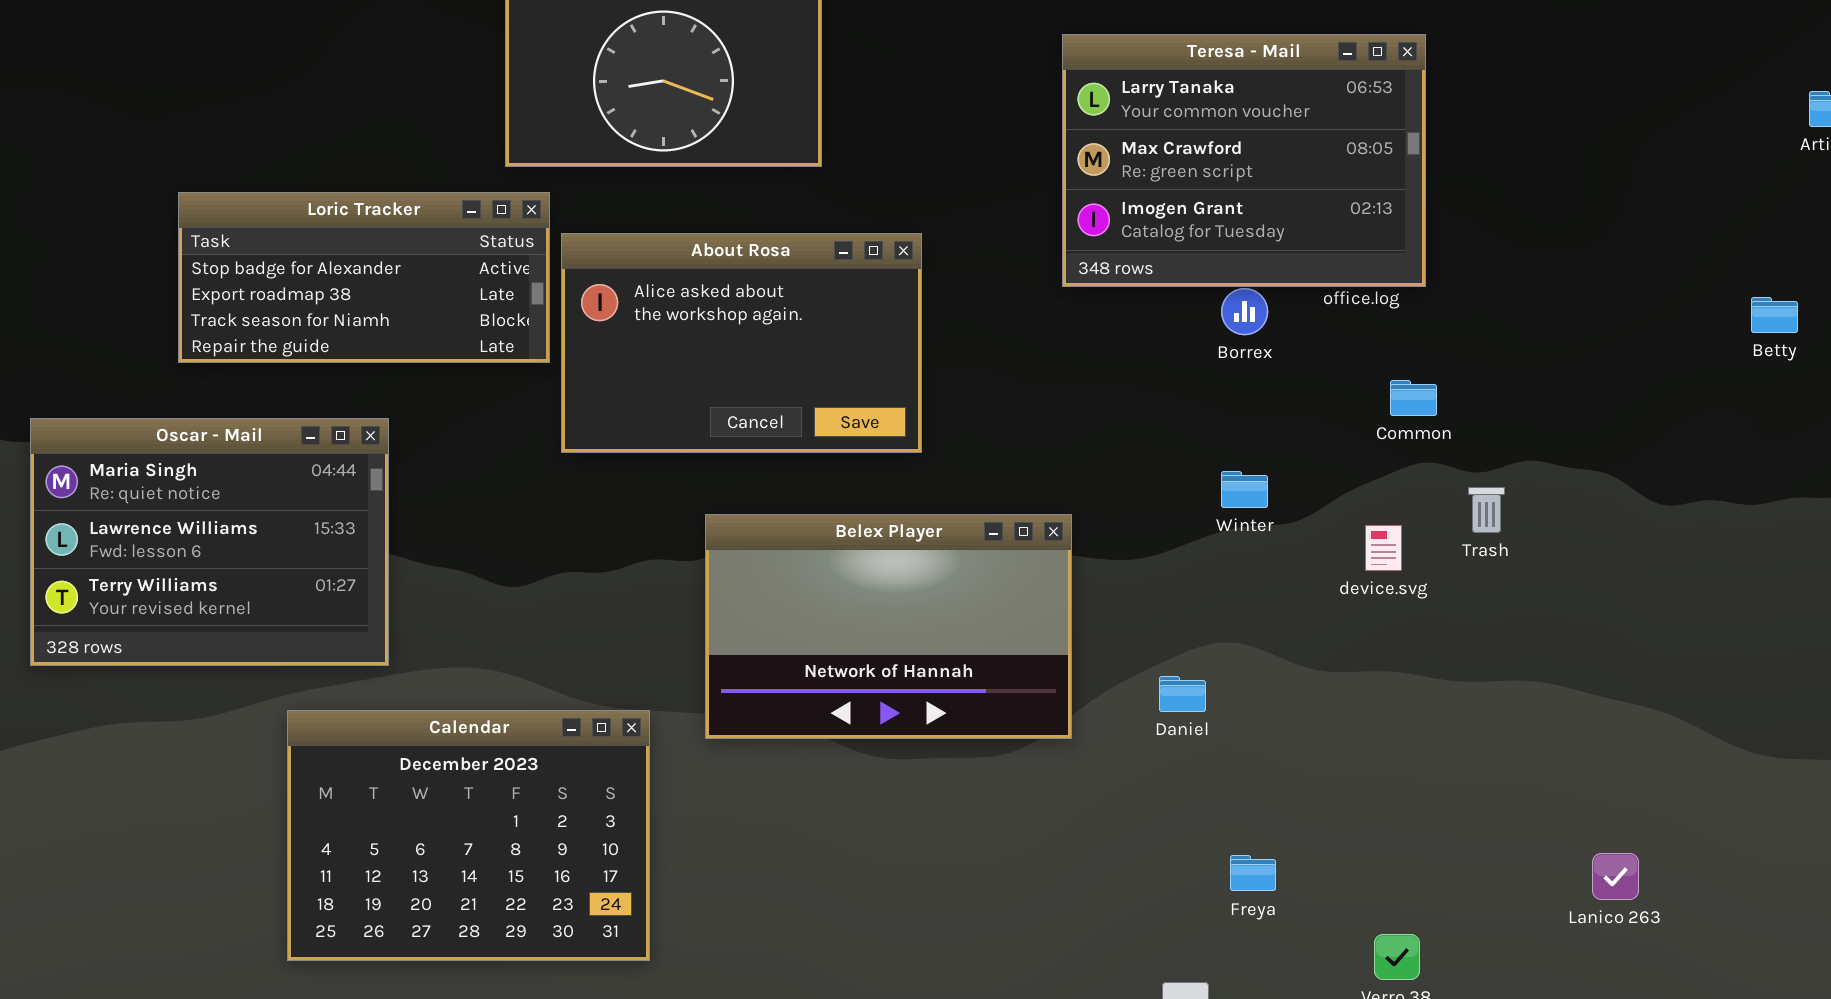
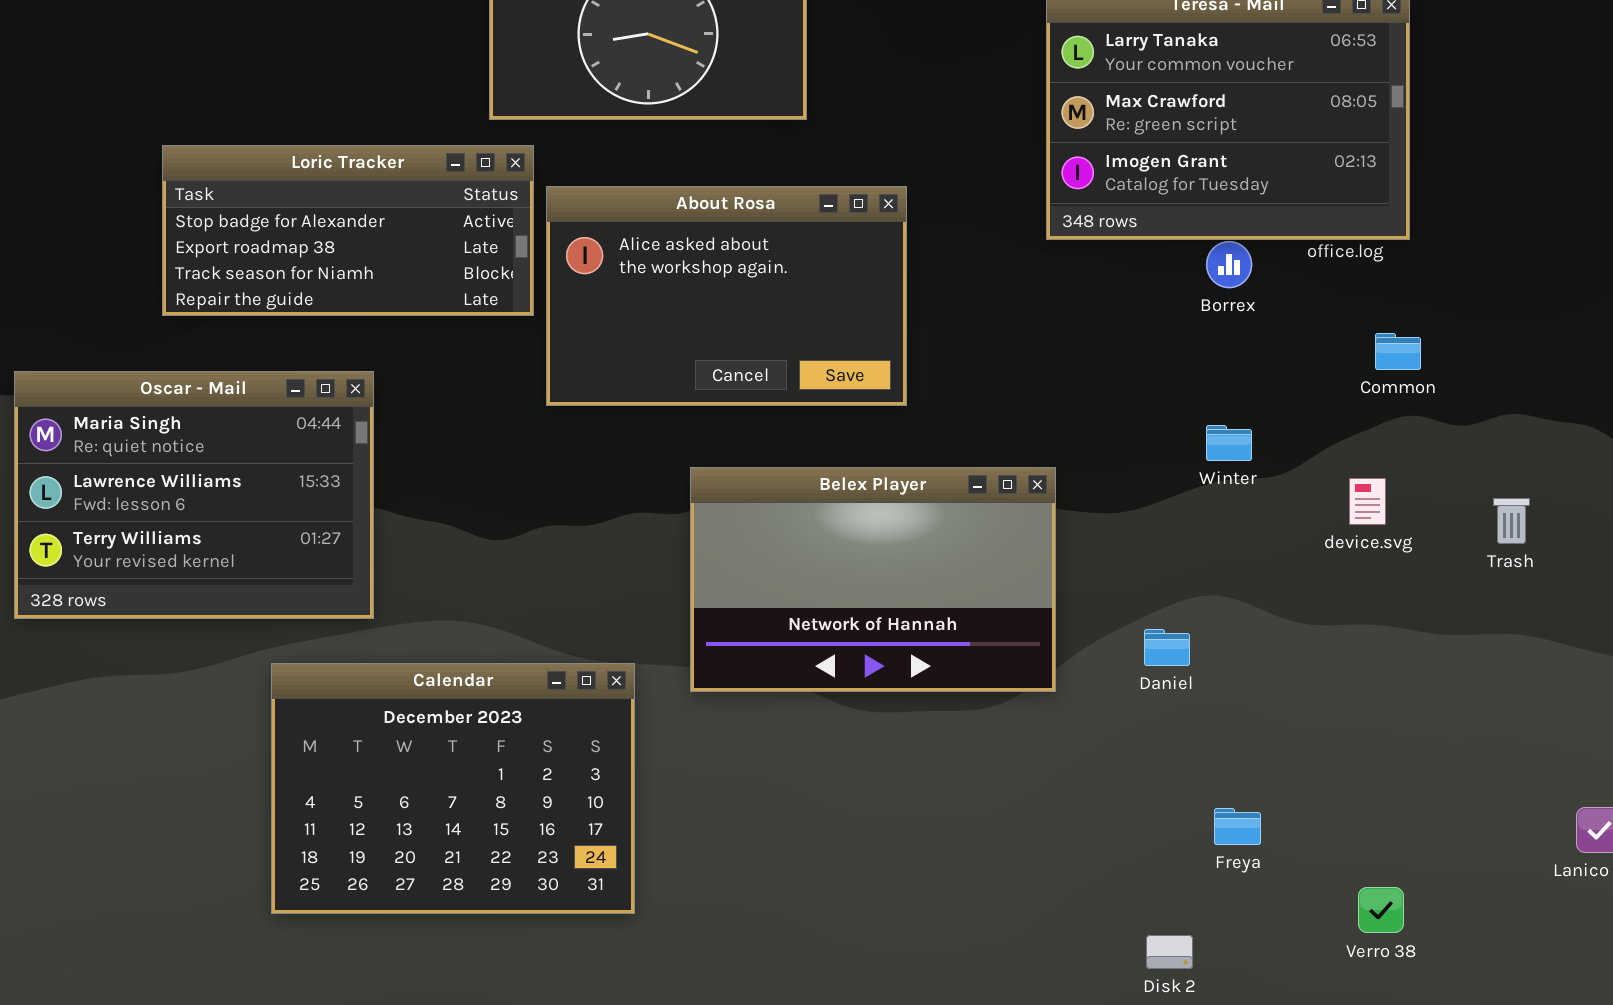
Trash: [1468,487,1505,533] -> [1493,498,1530,544], moved

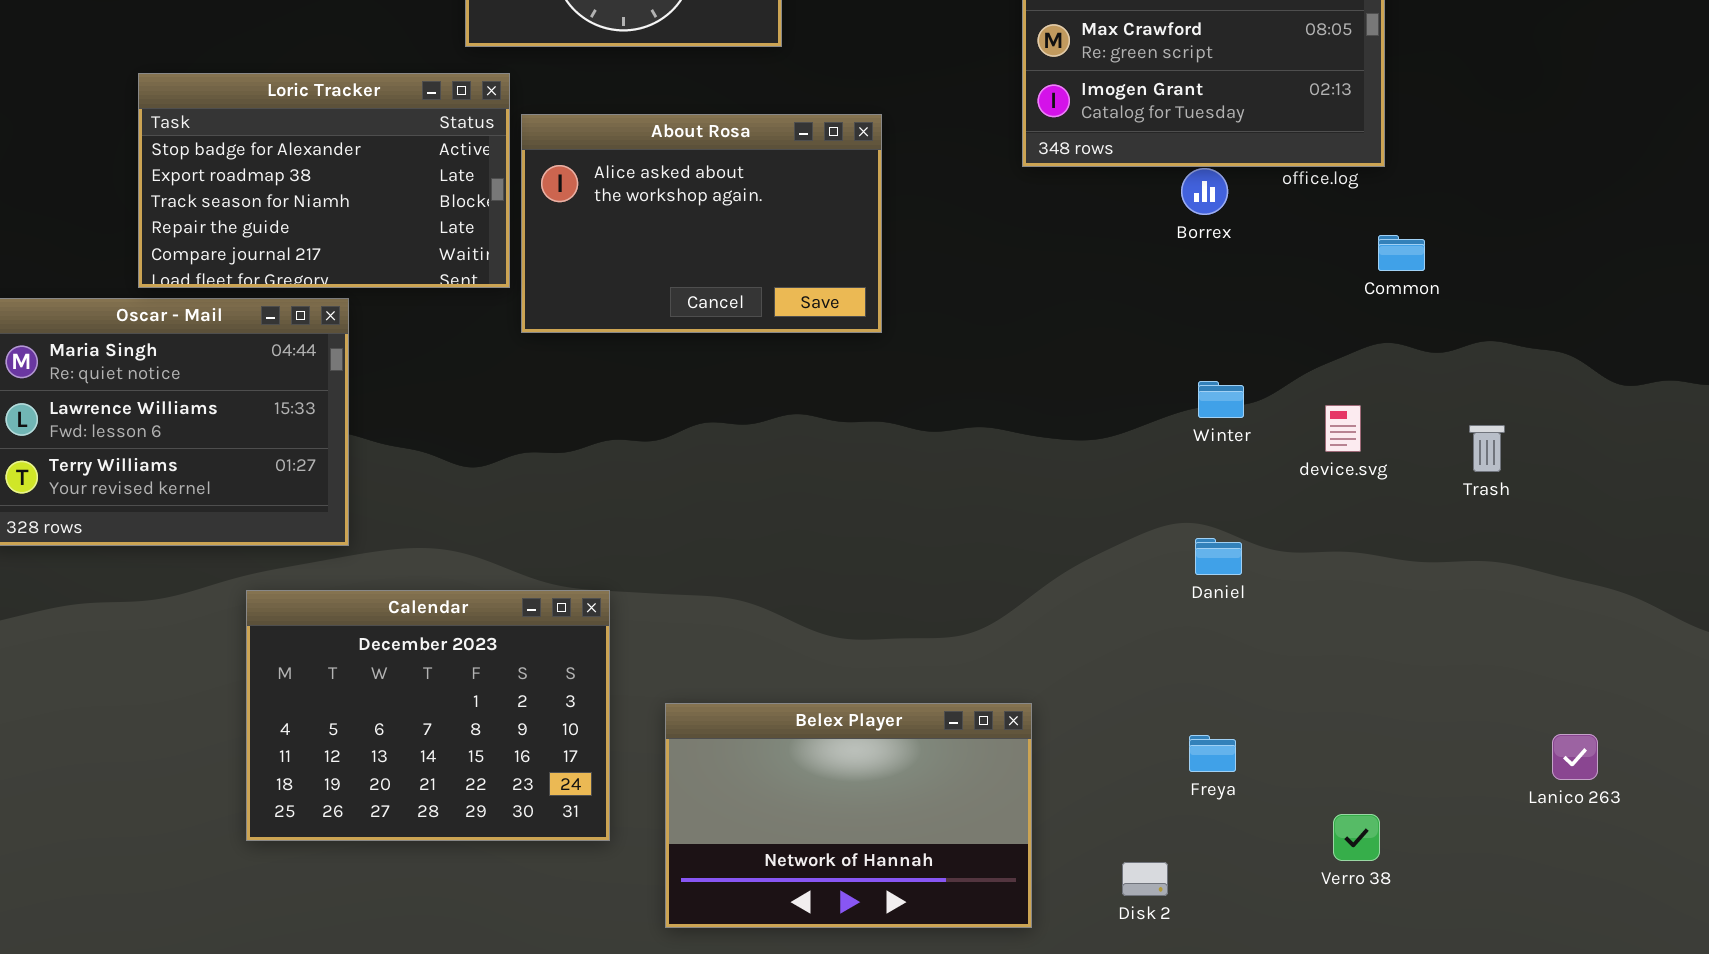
Loric Tracker: [162,145,534,316] -> [138,73,510,288], resized
Common: [1375,333,1421,370] -> [1378,235,1425,271], moved
Winter: [1206,425,1252,461] -> [1198,381,1244,418], moved
Belex Player: [690,467,1056,692] -> [665,703,1032,928], moved
Daniel: [1144,629,1190,666] -> [1195,538,1242,575], moved

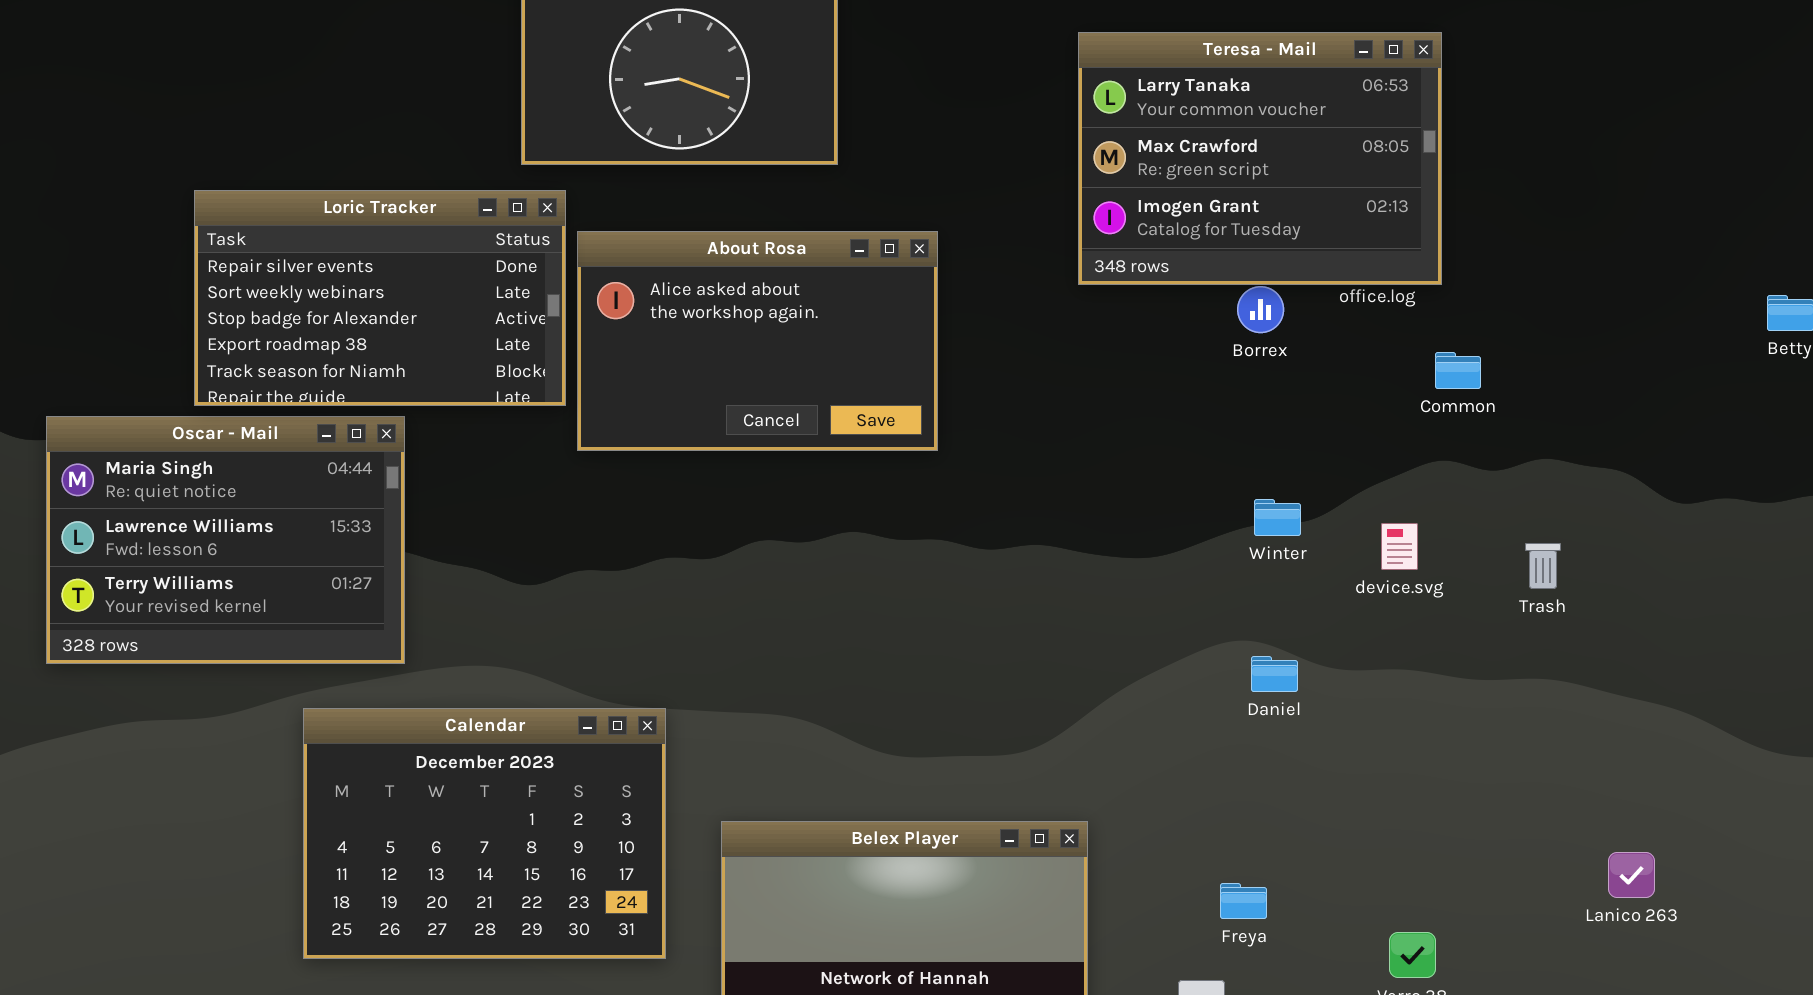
Loric Tracker: [138,73,510,288] -> [194,190,566,406], scrolled up 2 rows
Freya: [1189,735,1236,772] -> [1220,883,1267,919], moved

